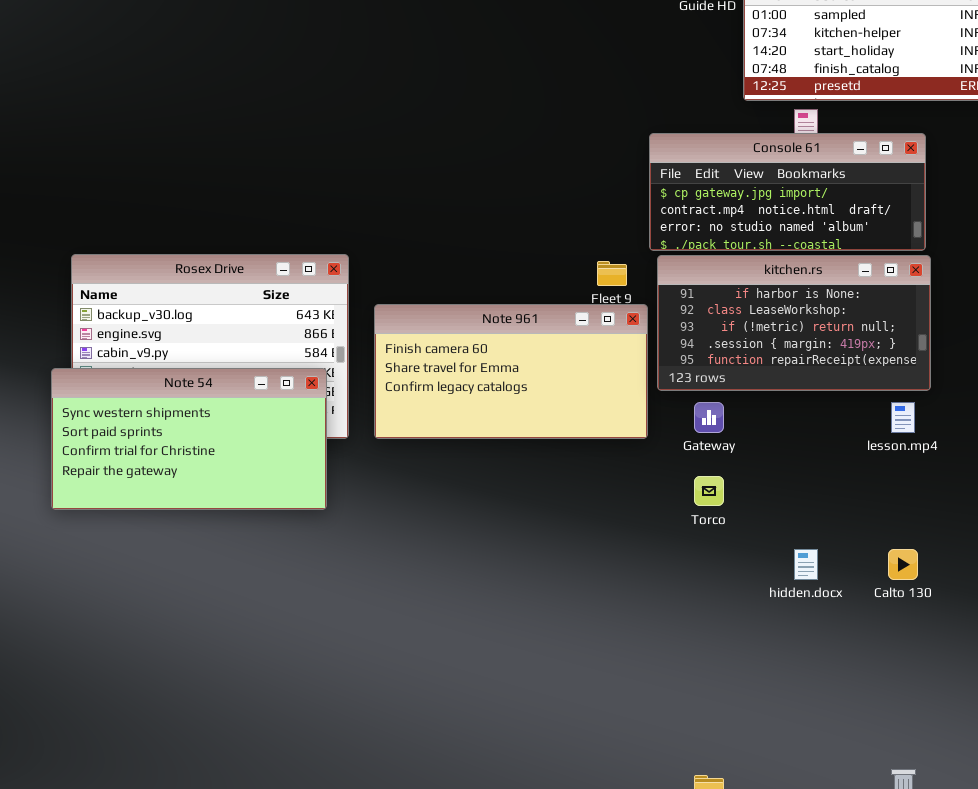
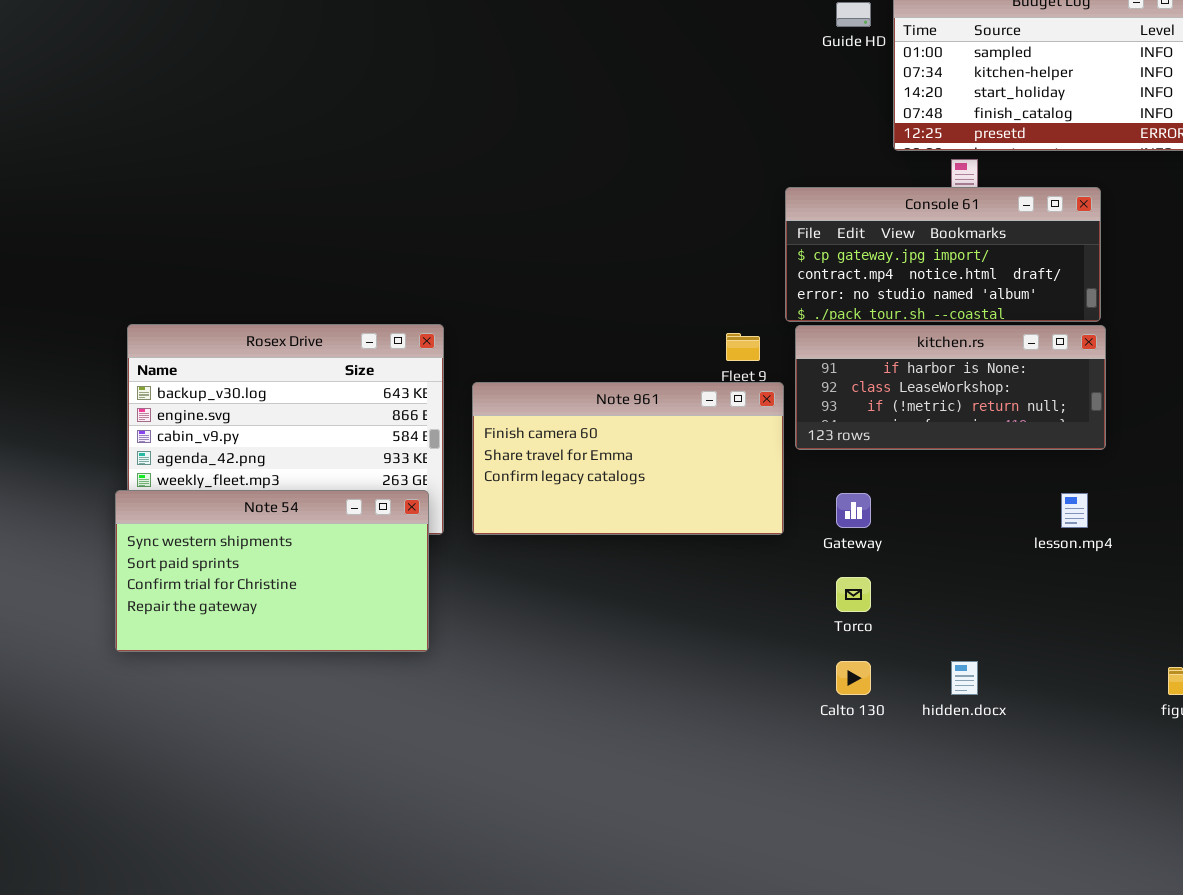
kitchen.rs: [657,255,931,391] -> [795,325,1106,450], resized
Note 54: [51,368,327,510] -> [115,490,429,652], moved
Calto 130: [888,549,918,580] -> [836,661,871,695], moved

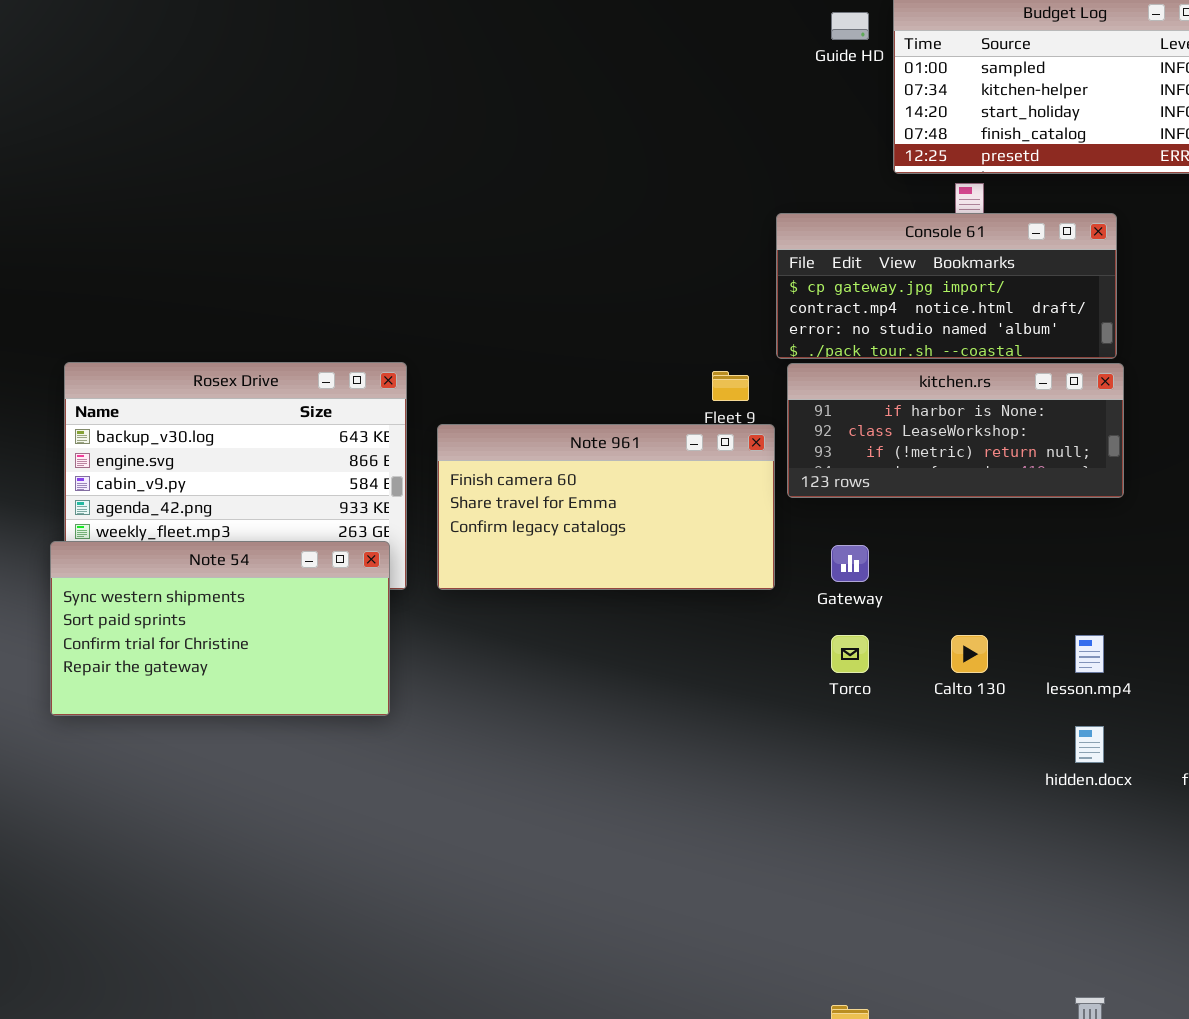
lesson.mp4: [1061,493,1088,528] -> [1075,635,1104,673], moved
Calto 130: [836,661,871,695] -> [951,635,988,673], moved
hidden.docx: [951,661,978,695] -> [1075,726,1104,763], moved

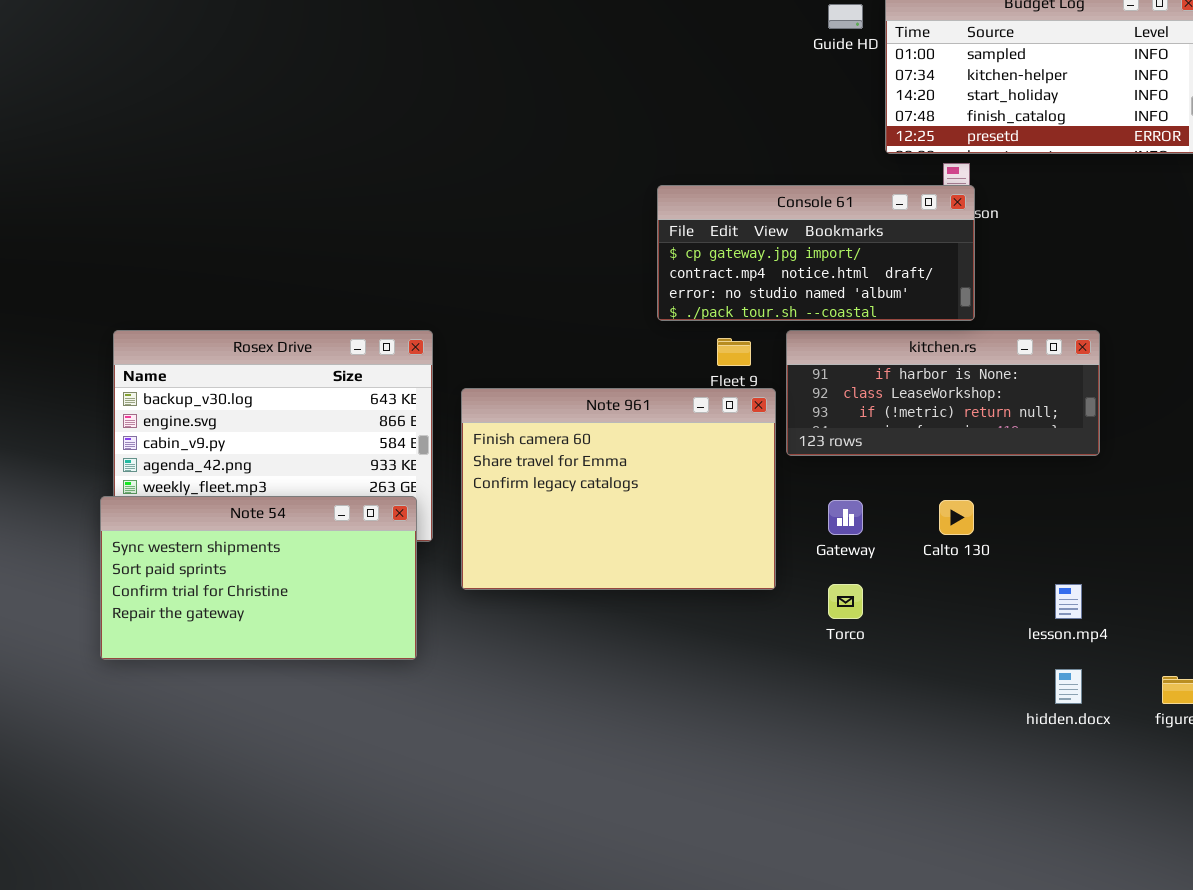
Console 61: [776,213,1117,359] -> [657,185,975,321], moved
Note 961: [437,424,775,590] -> [461,388,776,590], resized
Calto 130: [951,635,988,673] -> [939,500,974,535], moved

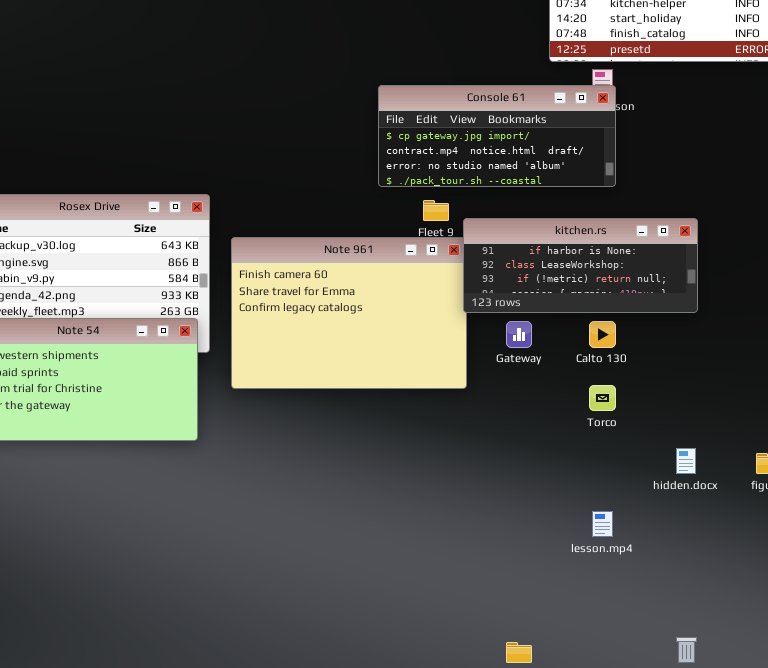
kitchen.rs: [786,330,1100,456] -> [463,218,698,313], moved
Torco: [828,584,863,619] -> [589,385,616,411], moved
lesson.mp4: [1055,584,1082,619] -> [592,511,613,537], moved

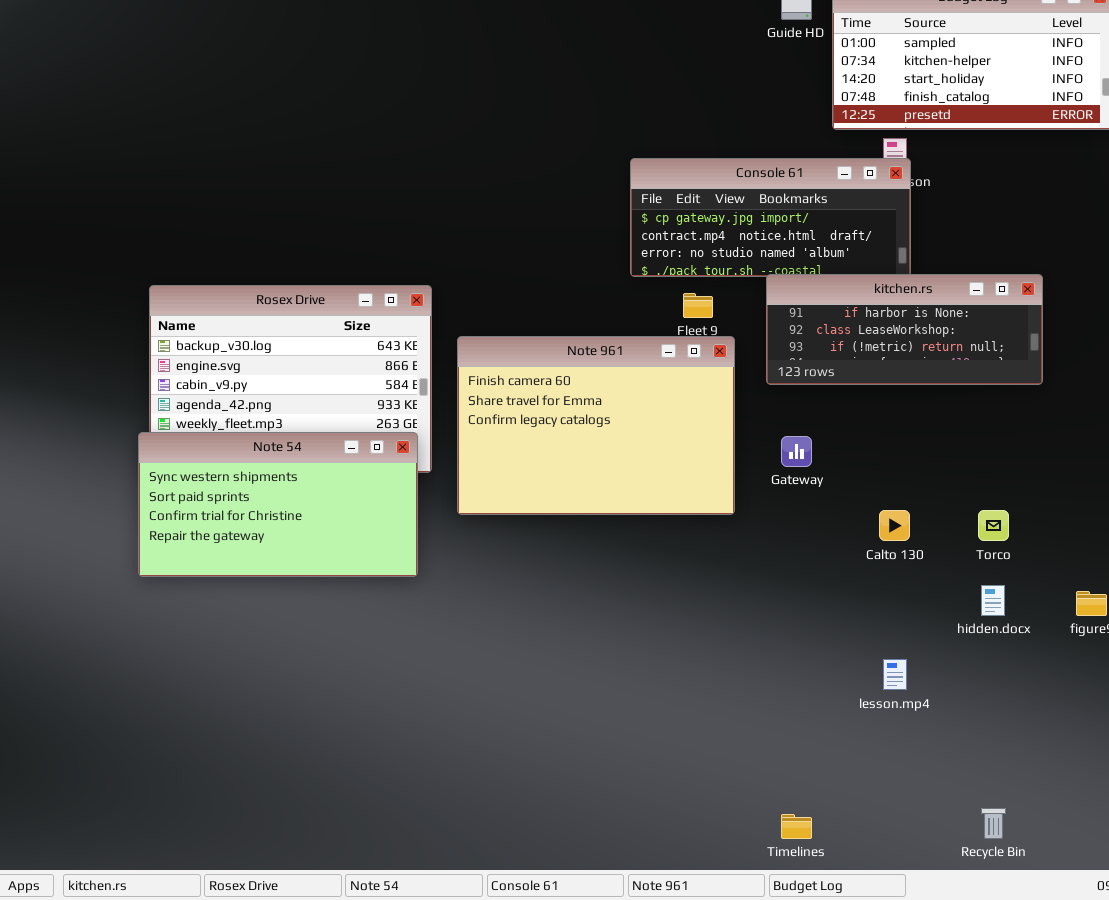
kitchen.rs: [463,218,698,313] -> [766,274,1043,385], moved
Calto 130: [589,321,616,348] -> [879,510,910,541], moved
Torco: [589,385,616,411] -> [978,510,1009,541], moved

